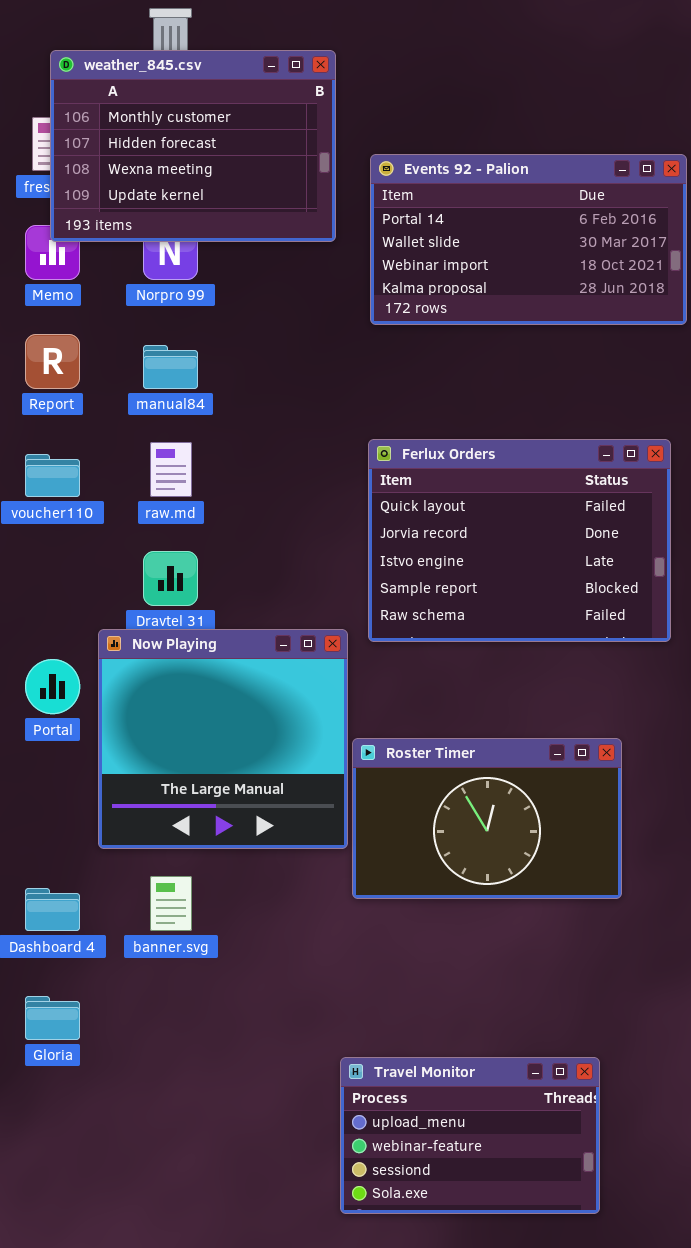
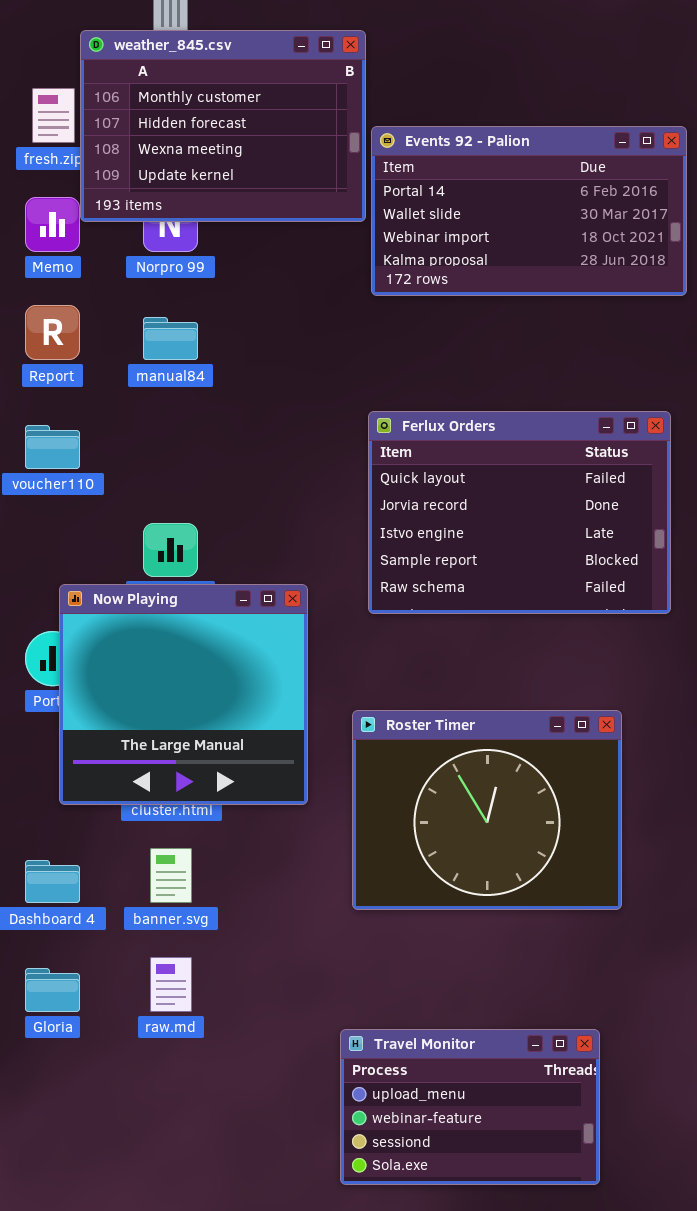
weather_845.csv: [50,50,336,242] -> [80,30,366,222], moved
raw.md: [150,442,192,497] -> [150,957,192,1012], moved
Now Playing: [98,629,348,849] -> [59,584,308,805], moved
Roster Timer: [352,738,622,899] -> [352,710,622,910], resized

